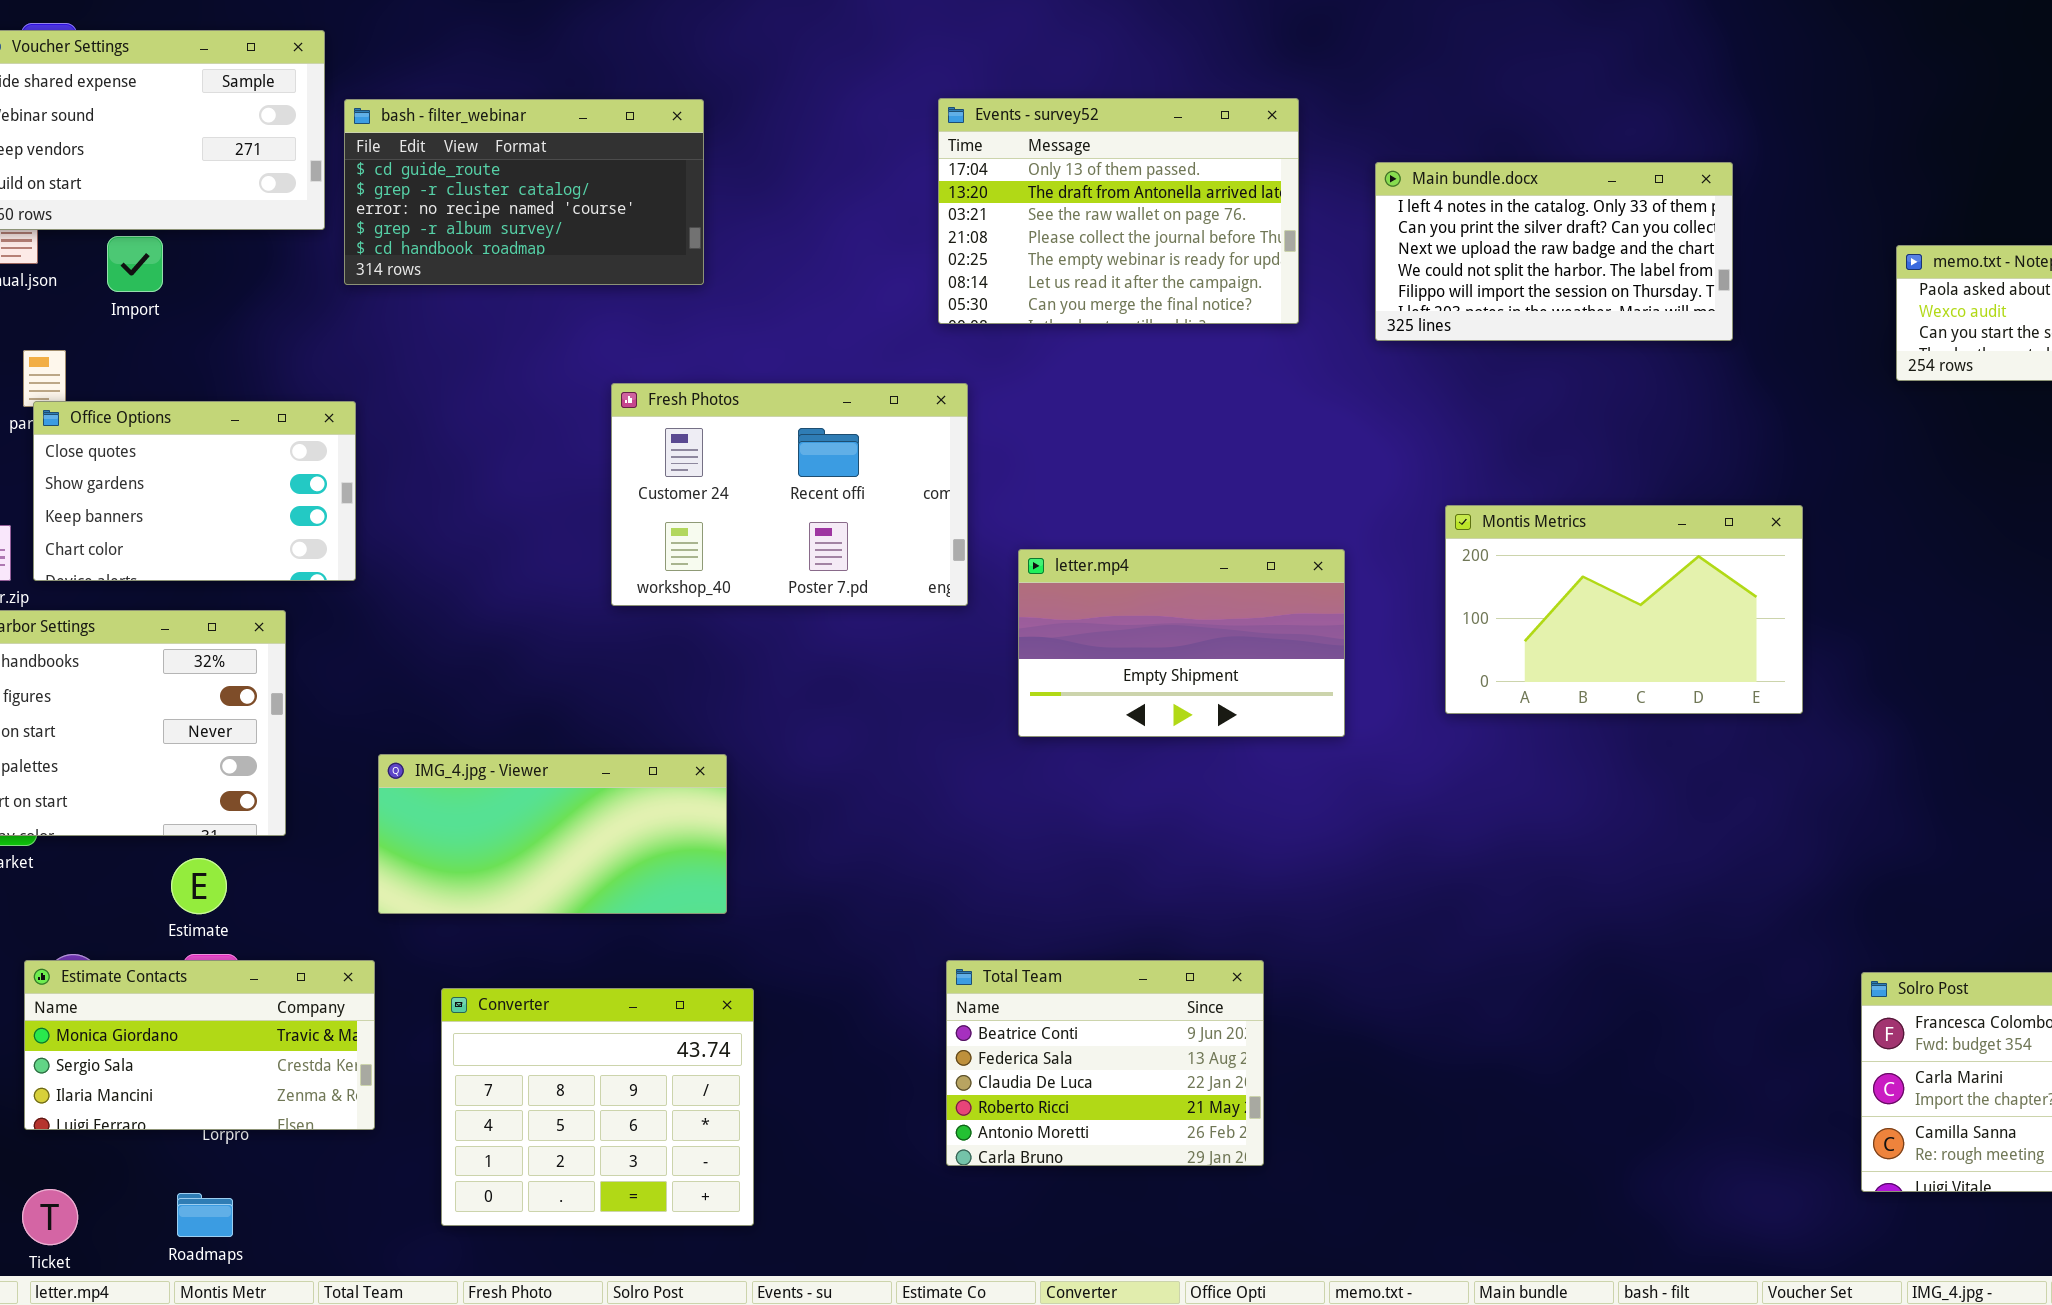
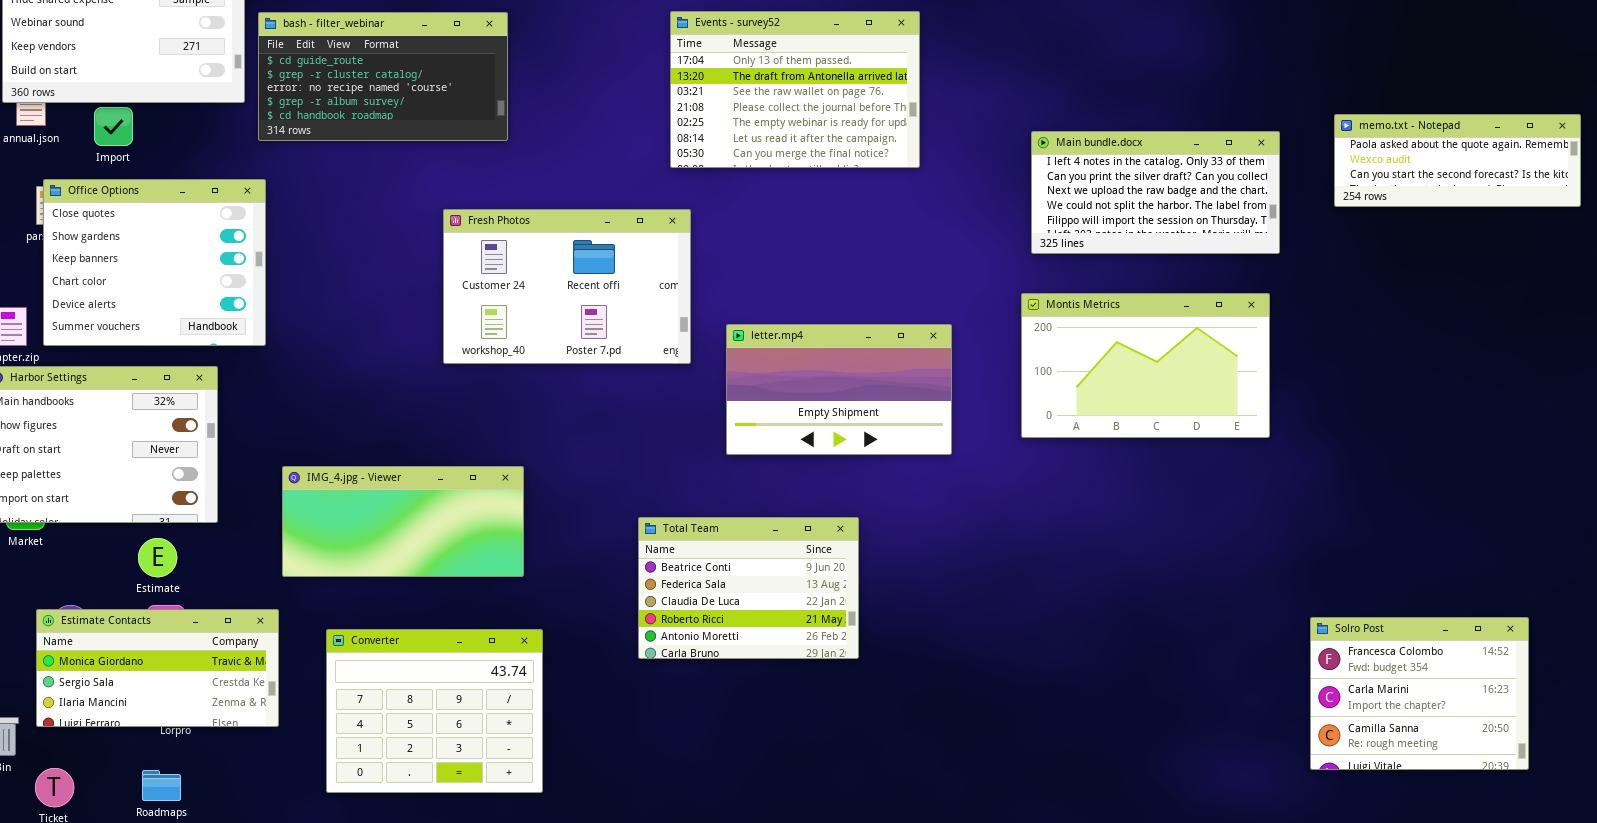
Main bundle.docx: [1375,162,1733,341] -> [1031,131,1280,254], moved
Office Options: [33,401,356,581] -> [43,179,266,346], resized
Total Team: [946,960,1264,1166] -> [638,517,859,659], moved

